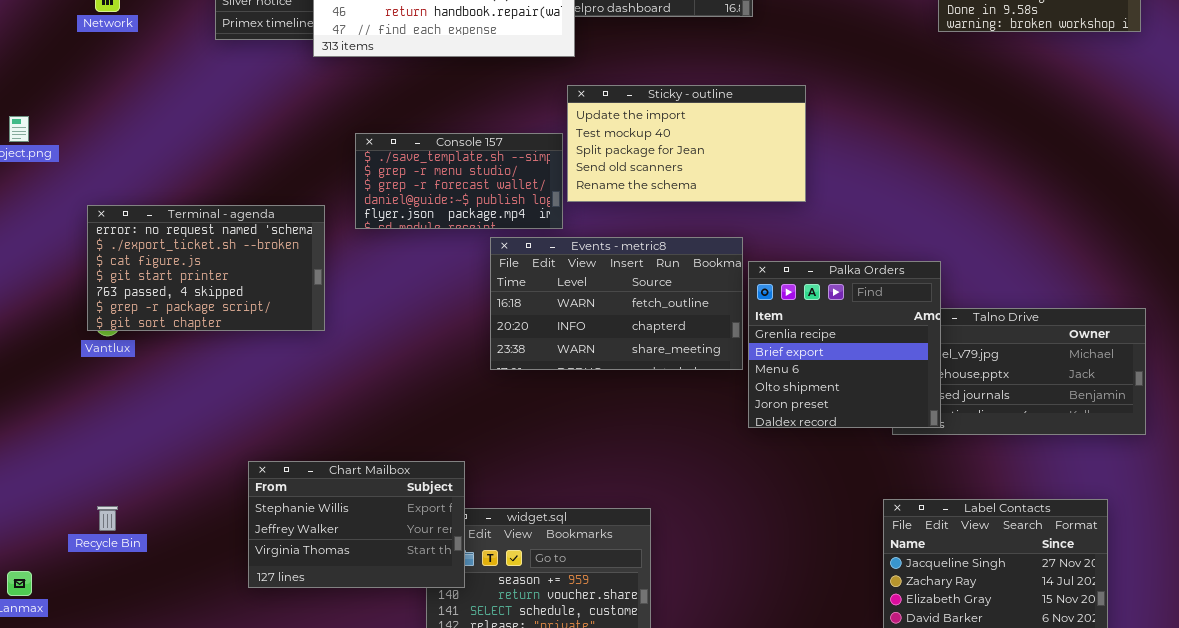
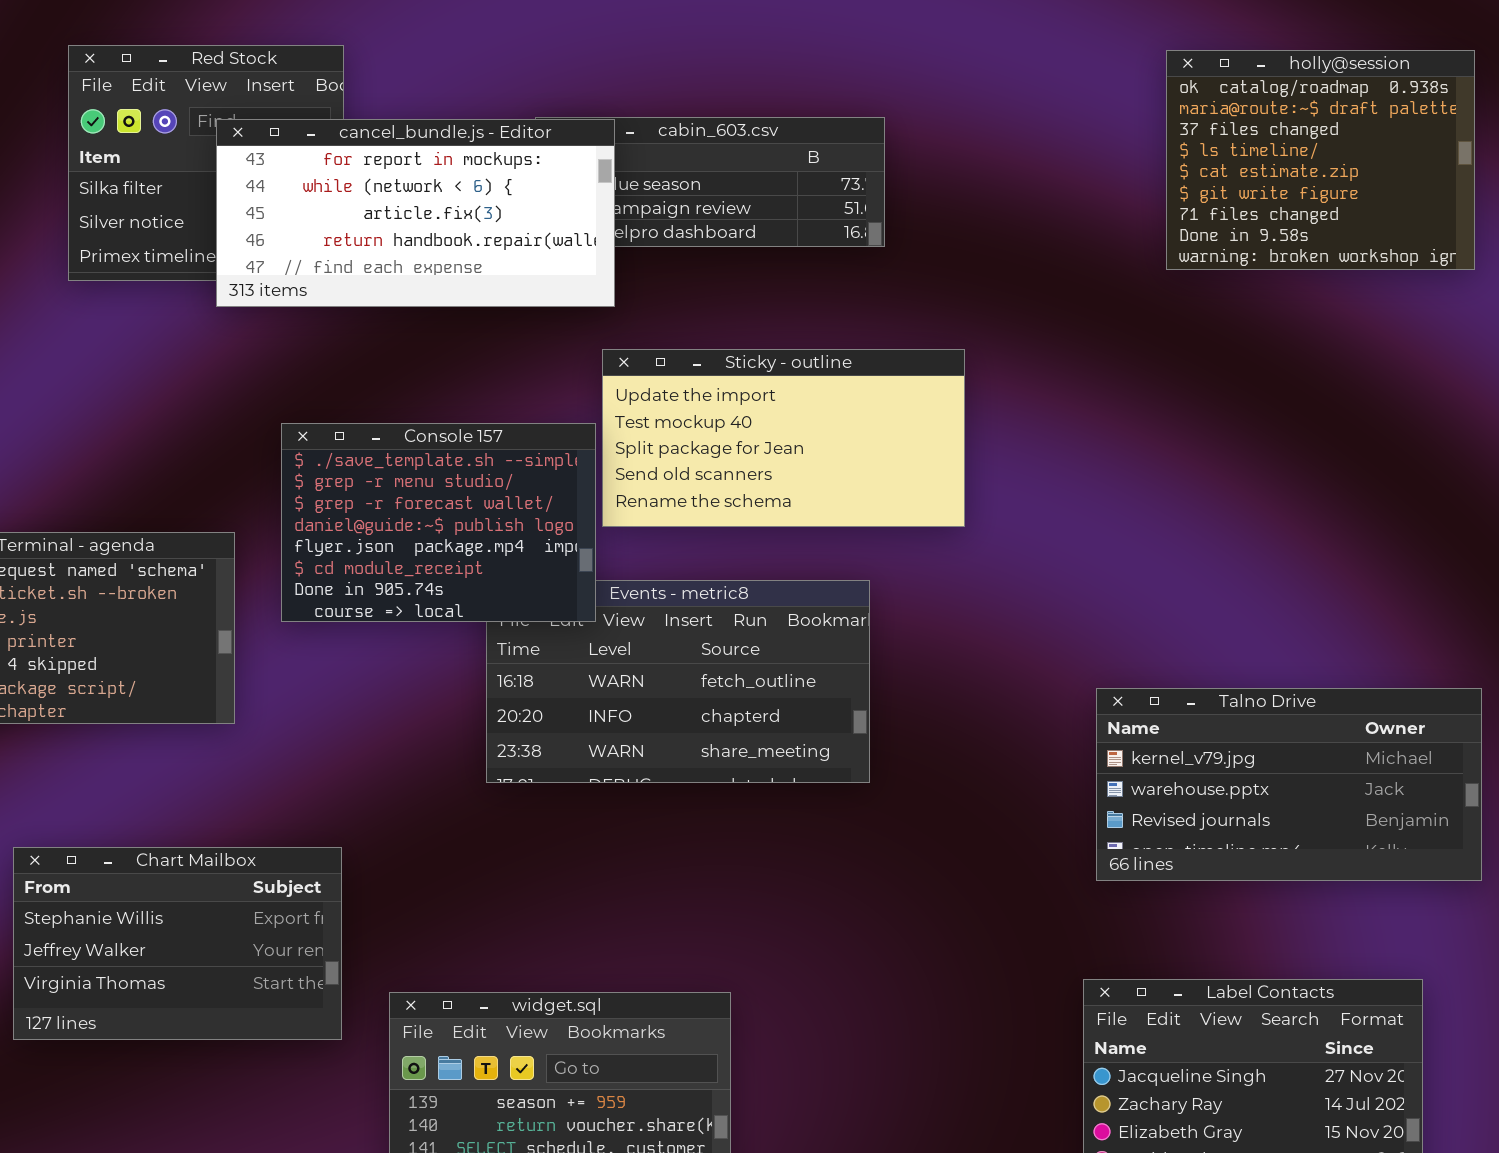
Console 157: [355,133,563,229] -> [281,423,596,622], resized
Palka Orders: [748,261,941,428] -> none, closed
Chart Mailbox: [248,461,465,588] -> [13,847,342,1040], moved

